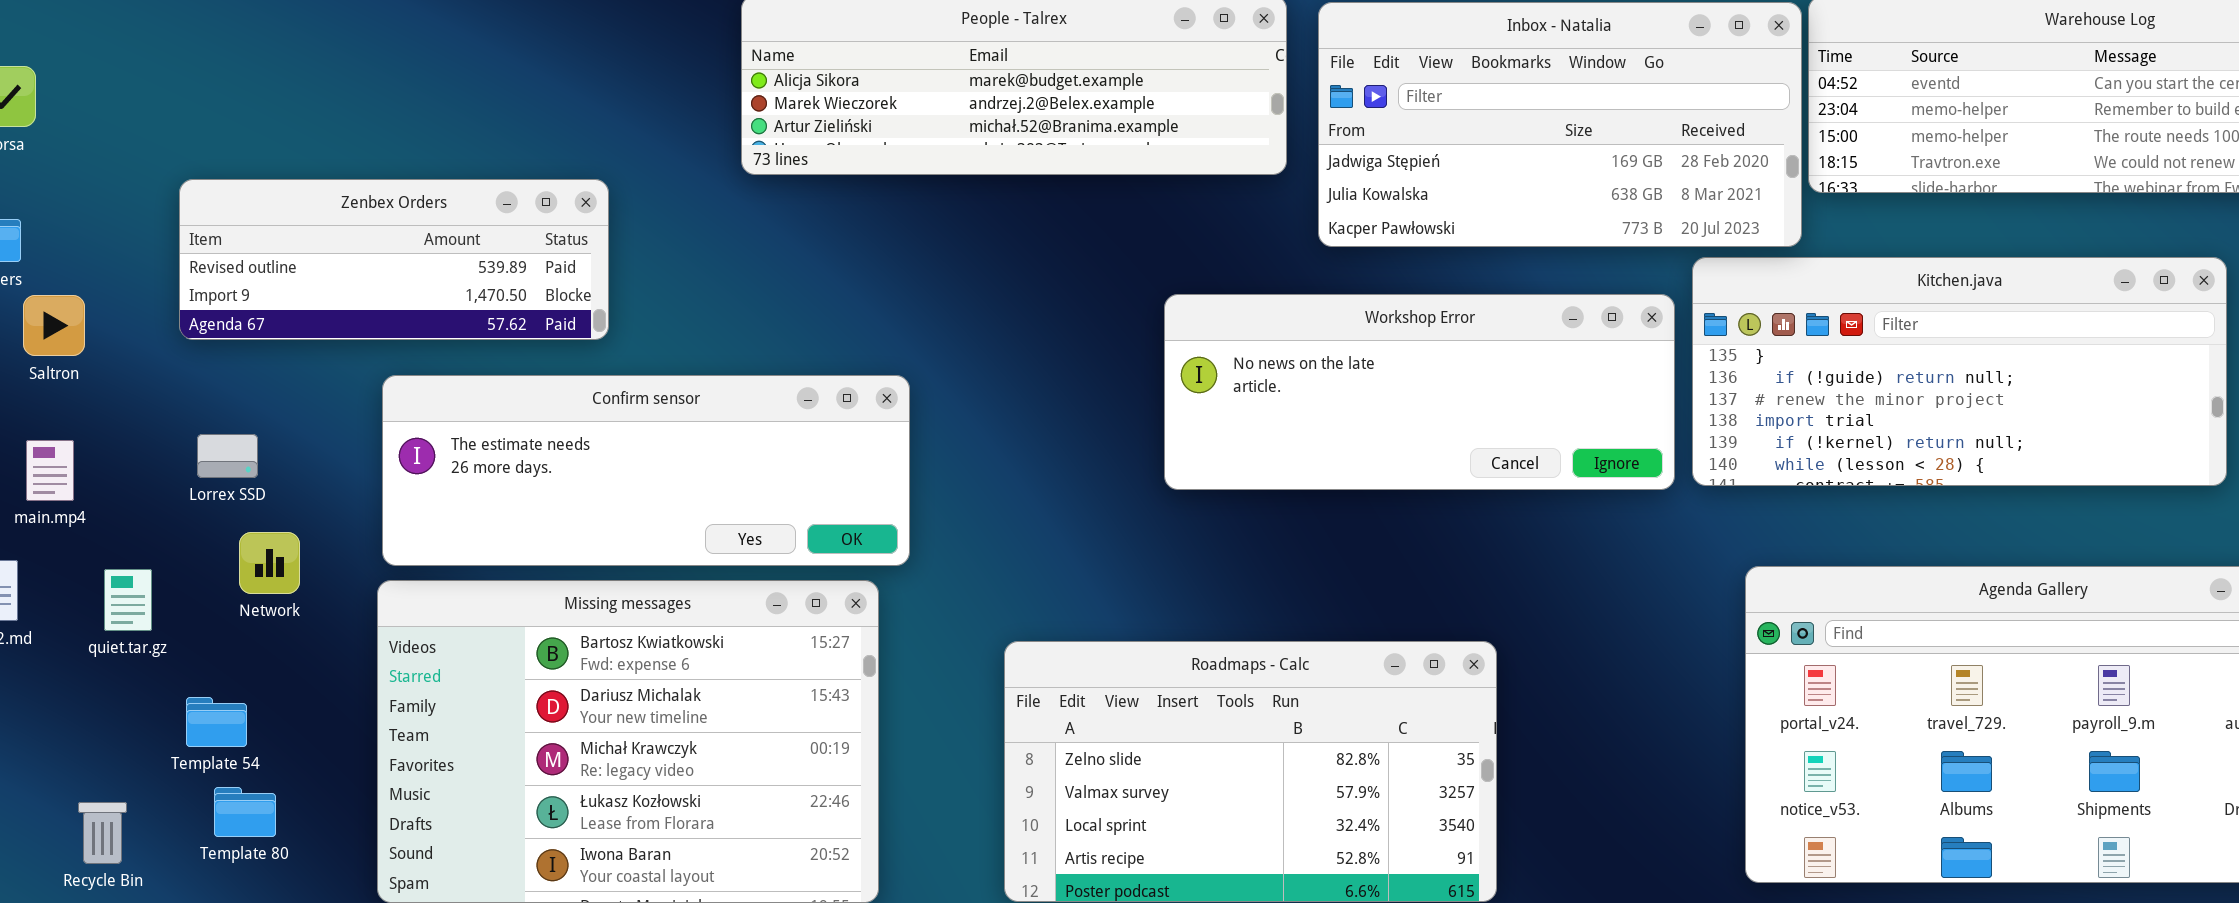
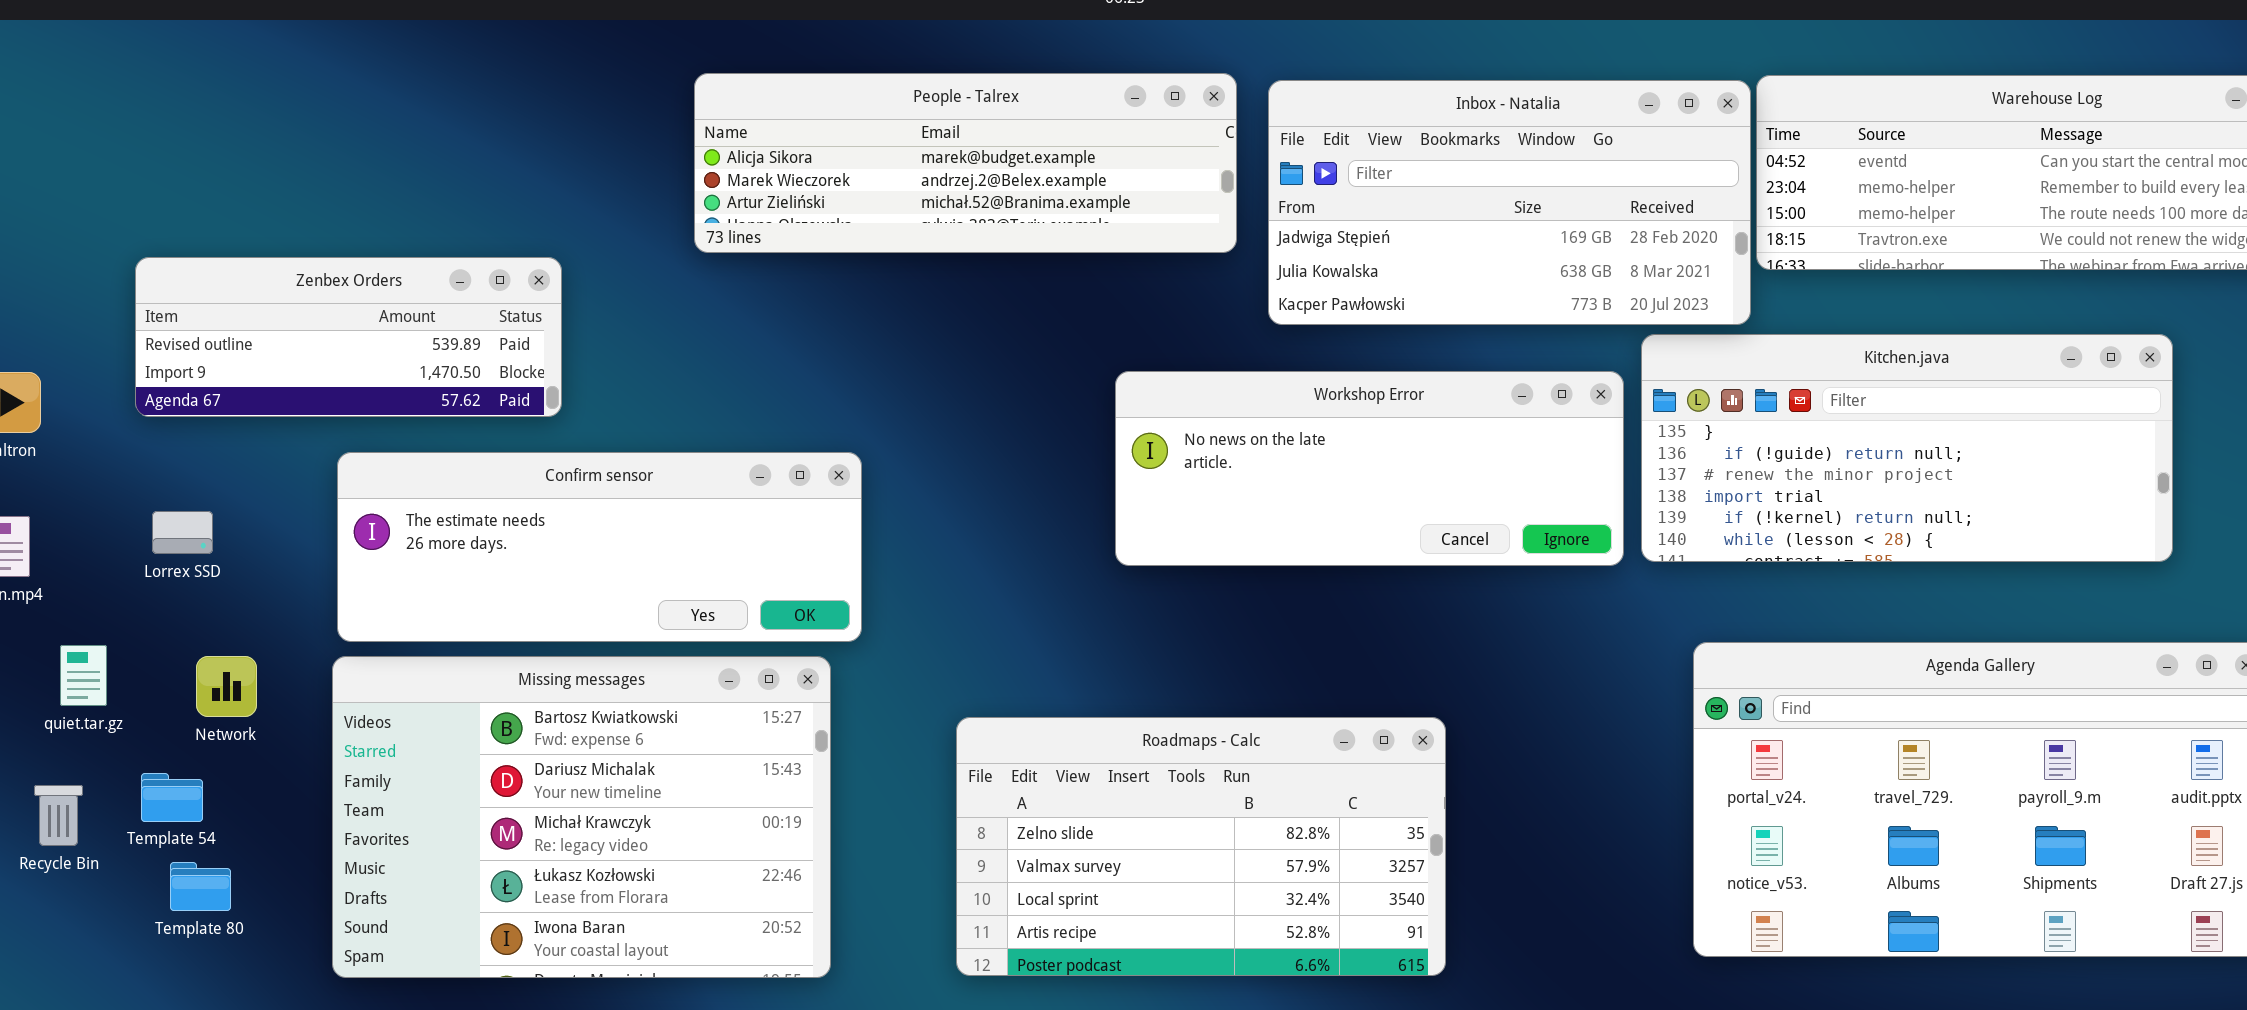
Network: [239,532,300,594] -> [196,656,257,717], moved
Recycle Bin: [78,802,127,864] -> [34,785,83,846], moved

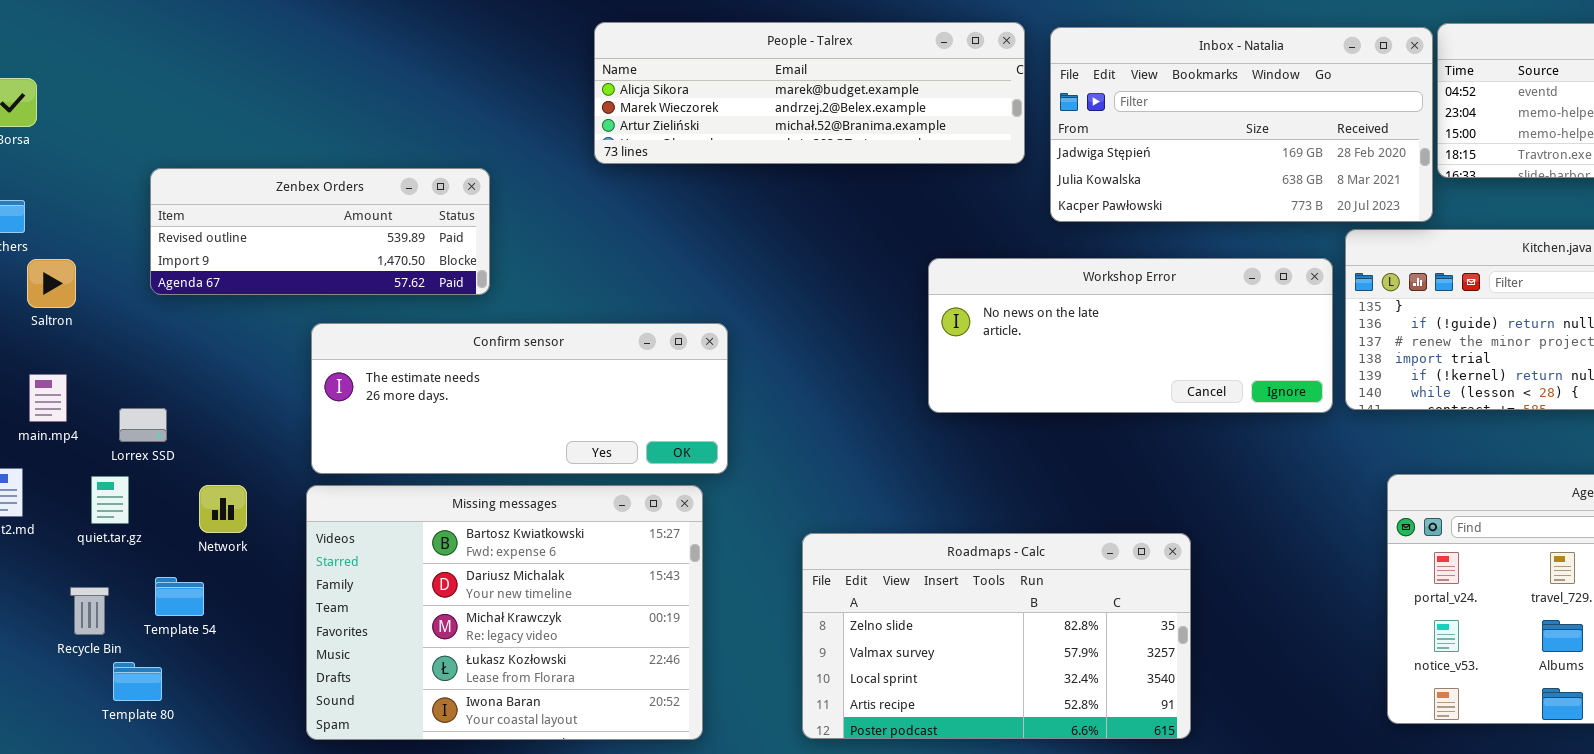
Lorrex SSD: [152,511,213,554] -> [119,408,167,442], moved
Template 80: [170,862,231,911] -> [113,662,162,701], moved

